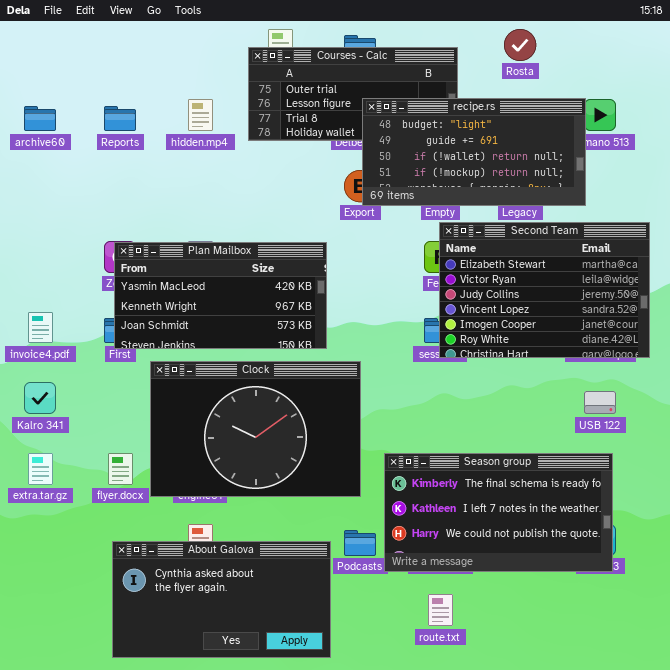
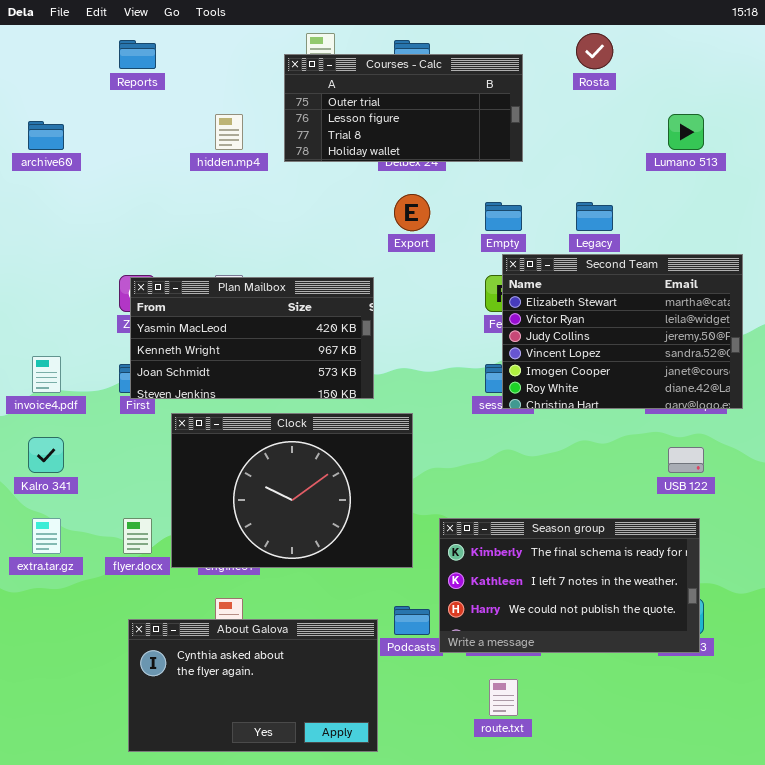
recipe.rs: [362,98,586,206] -> none, closed
Reports: [104,106,136,131] -> [119,40,156,69], moved

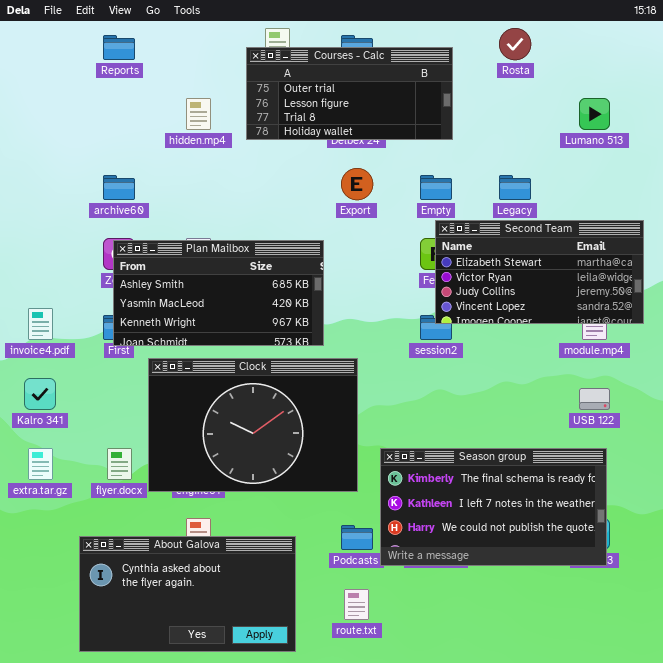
archive60: [28,121,64,150] -> [103,175,135,200], moved
Second Team: [502,254,743,409] -> [435,220,644,324], resized
Plan Mailbox: [130,277,374,399] -> [113,240,324,346], scrolled up 1 row
About Galova: [128,619,378,752] -> [79,536,296,652], moved
route.txt: [489,679,518,716] -> [344,589,369,620], moved

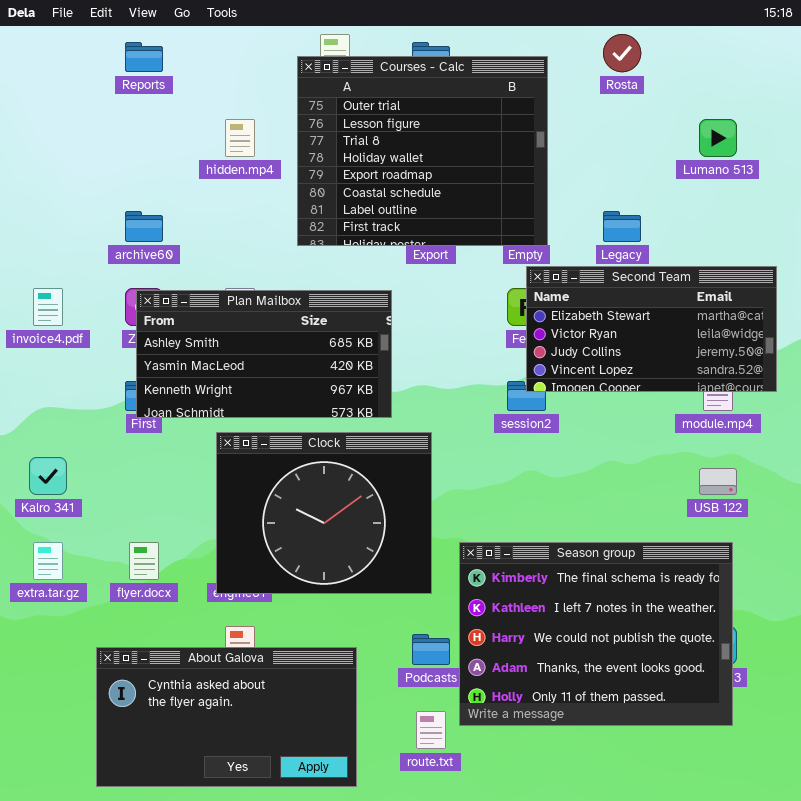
Courses - Calc: [246,47,453,140] -> [297,56,548,246], resized
invoice4.pdf: [28,308,53,340] -> [33,288,63,326], moved
Clock: [148,358,358,492] -> [216,432,432,594], resized
Season group: [380,448,607,566] -> [459,542,733,726], resized

